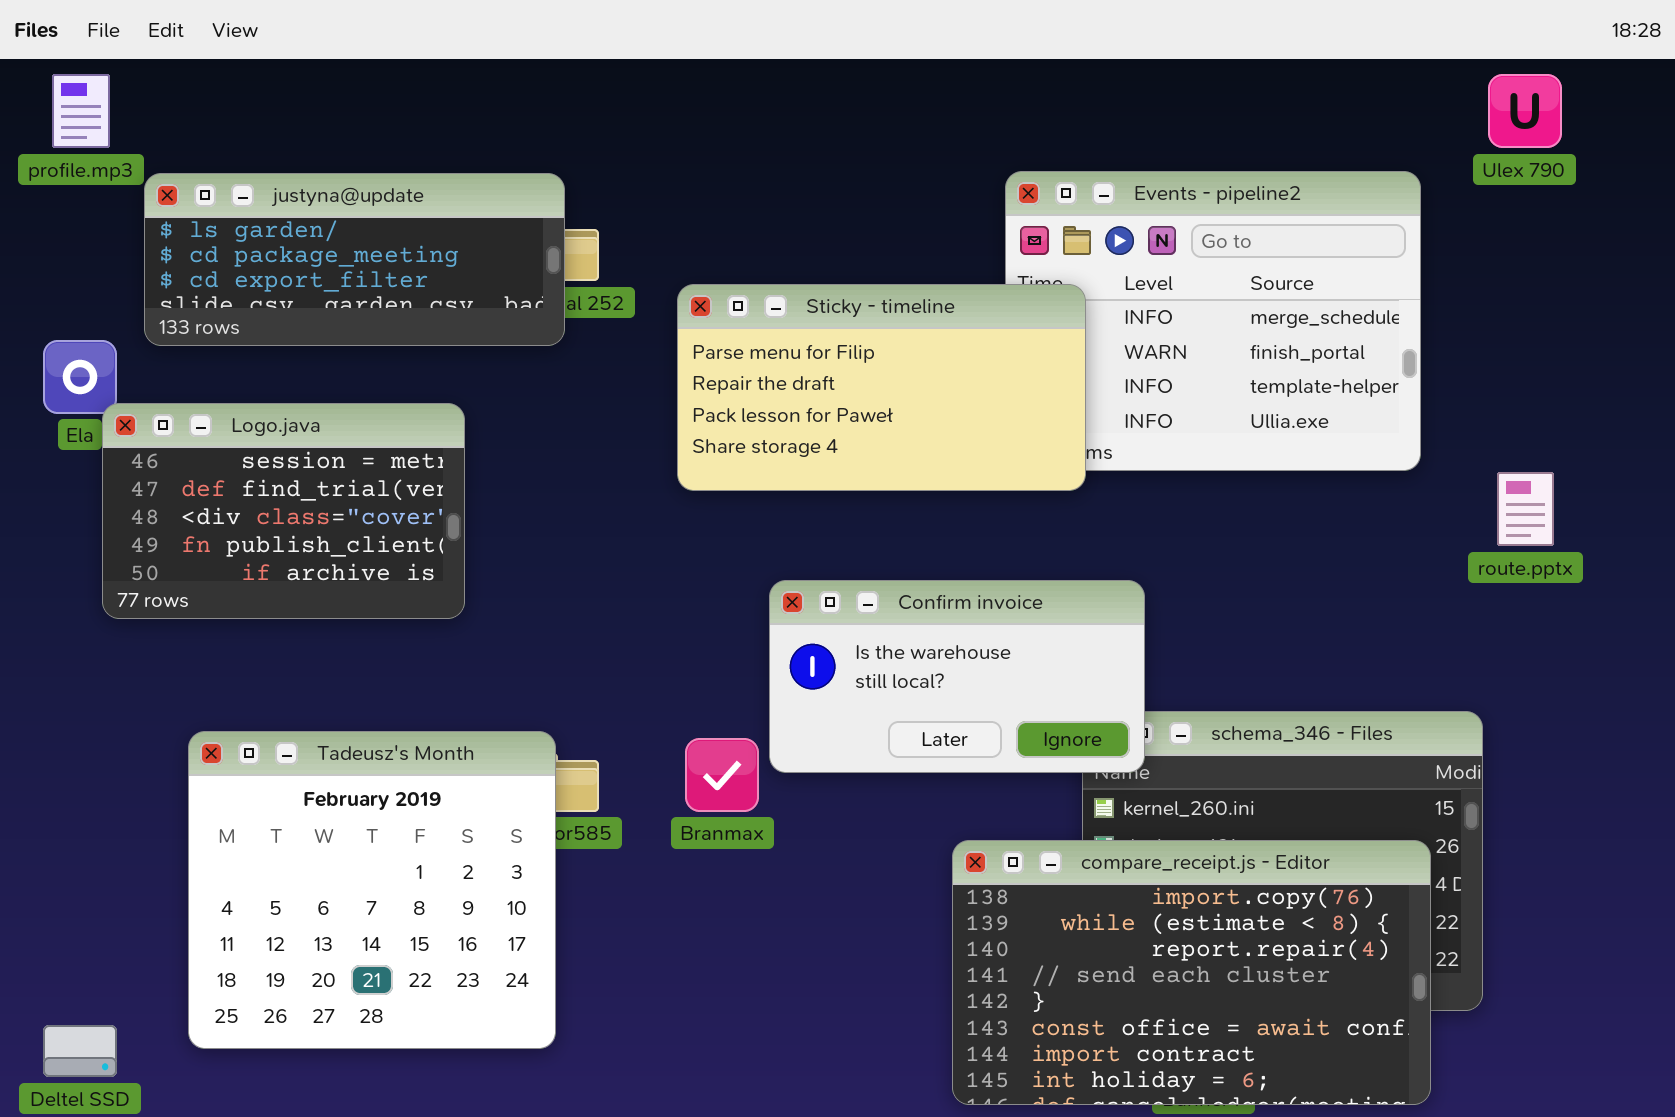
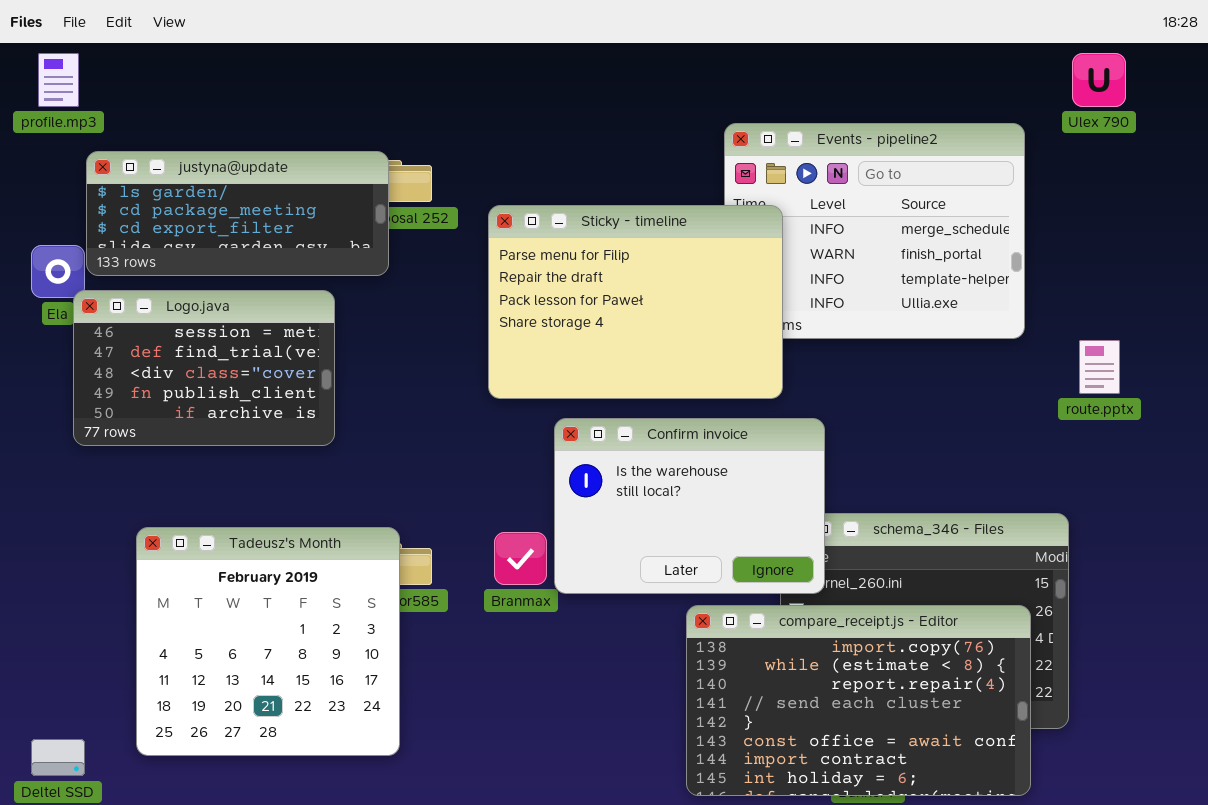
justyna@update: [144,173,565,346] -> [86,151,389,276], moved
Sticky - timeline: [677,284,1086,491] -> [488,205,783,399], resized
Confirm invoice: [769,580,1145,773] -> [554,418,825,594], resized

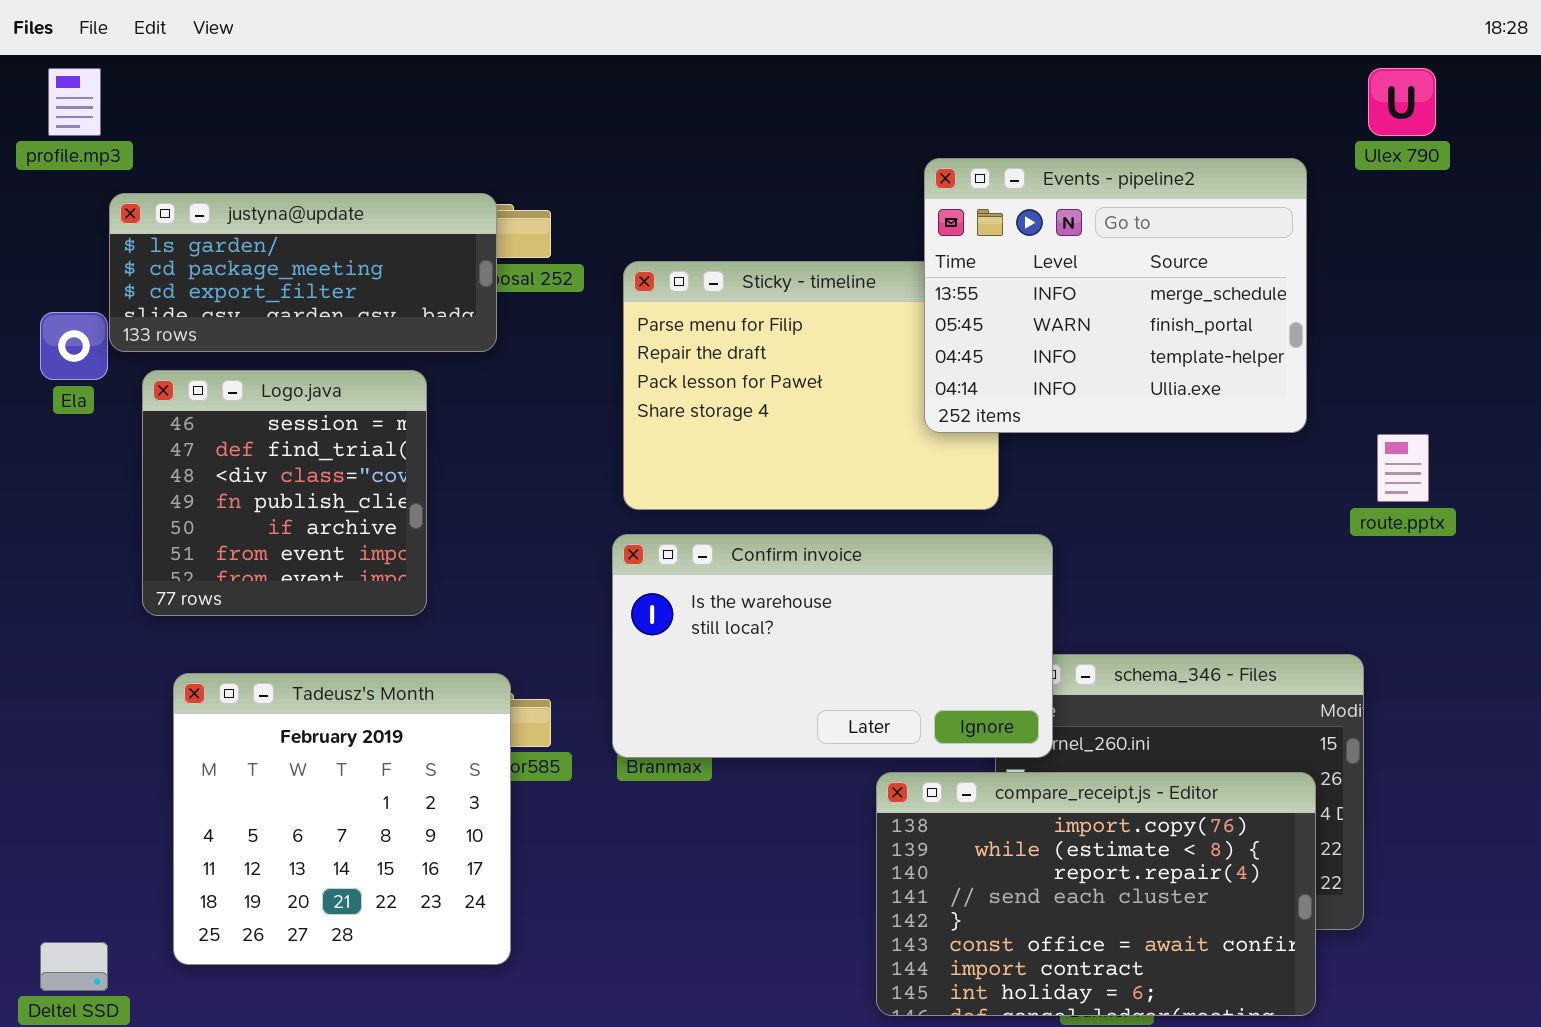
Events - pipeline2: [724,123,1025,339] -> [924,158,1307,433], raised
Logo.java: [73,290,335,446] -> [142,370,427,616], resized
Confirm invoice: [554,418,825,594] -> [612,534,1053,758], resized

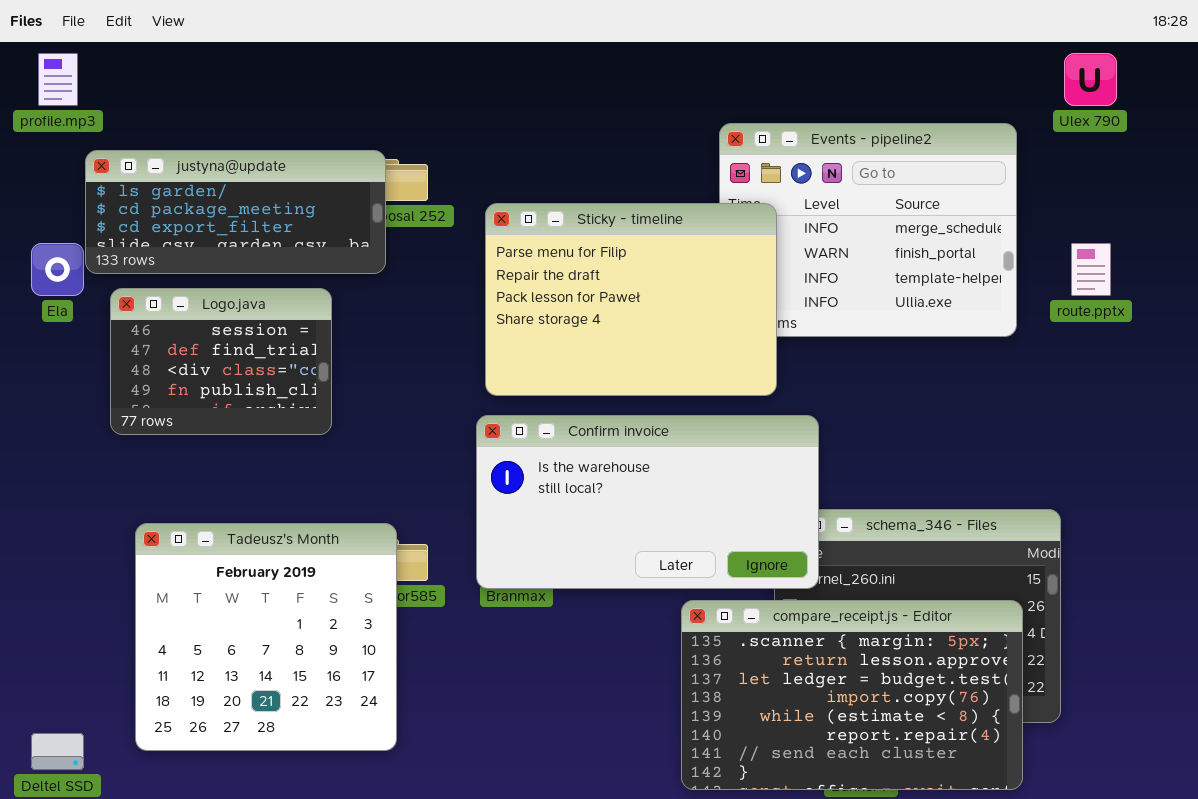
Sticky - timeline: [623,261,999,510] -> [485,203,777,396], raised
Logo.java: [142,370,427,616] -> [110,288,332,435], resized
route.pptx: [1377,434,1429,502] -> [1071,243,1111,296], moved
compare_receipt.js - Editor: [876,772,1316,1016] -> [681,600,1023,790], scrolled up 3 rows

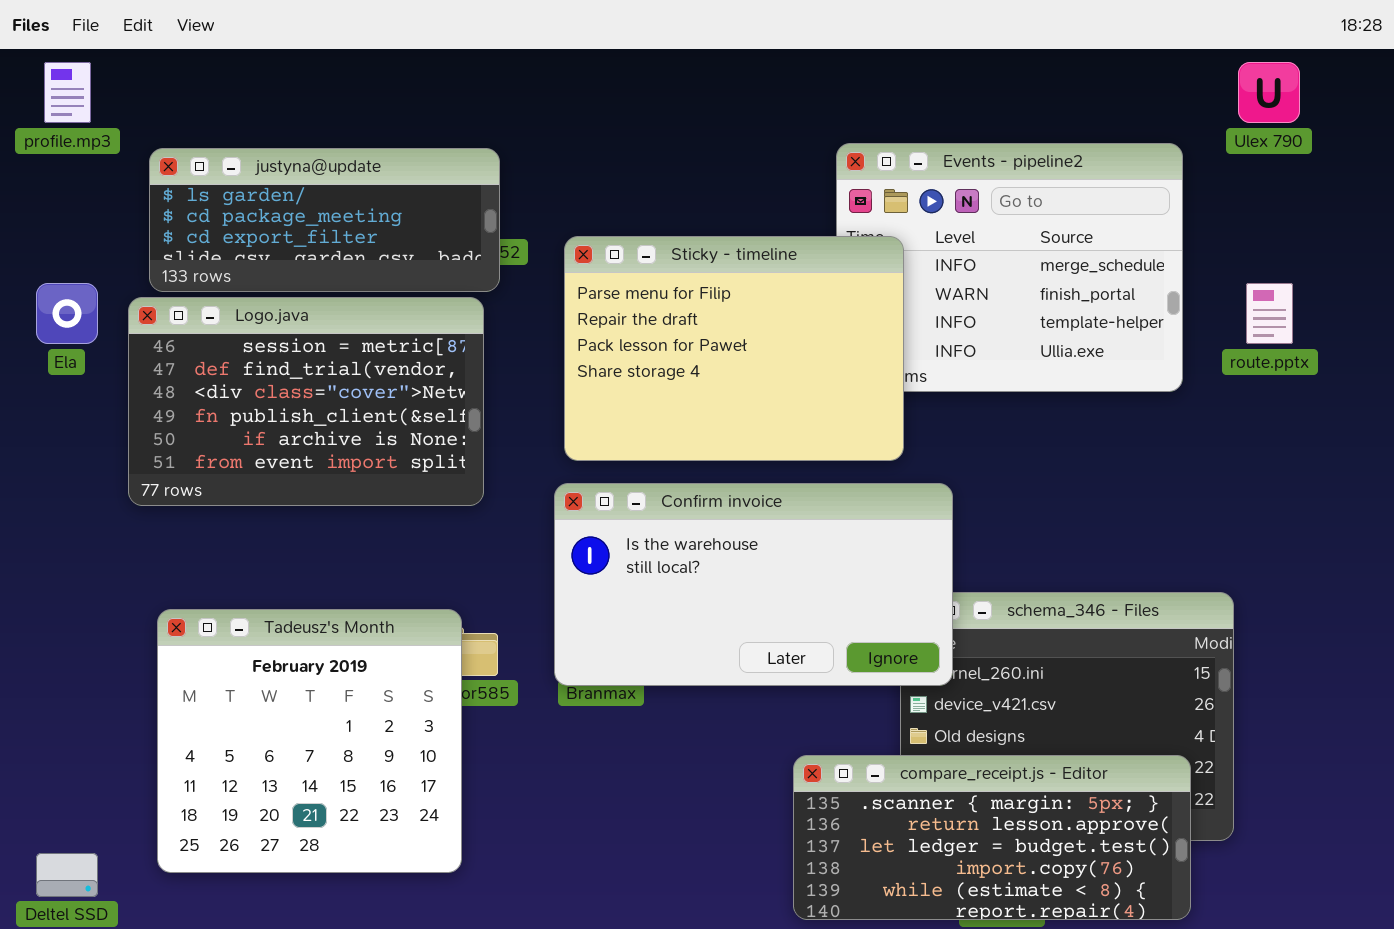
justyna@update: [85,150,386,274] -> [149,148,500,292], moved
Logo.java: [110,288,332,435] -> [128,297,484,506], resized
compare_receipt.js - Editor: [681,600,1023,790] -> [793,755,1191,920], resized

